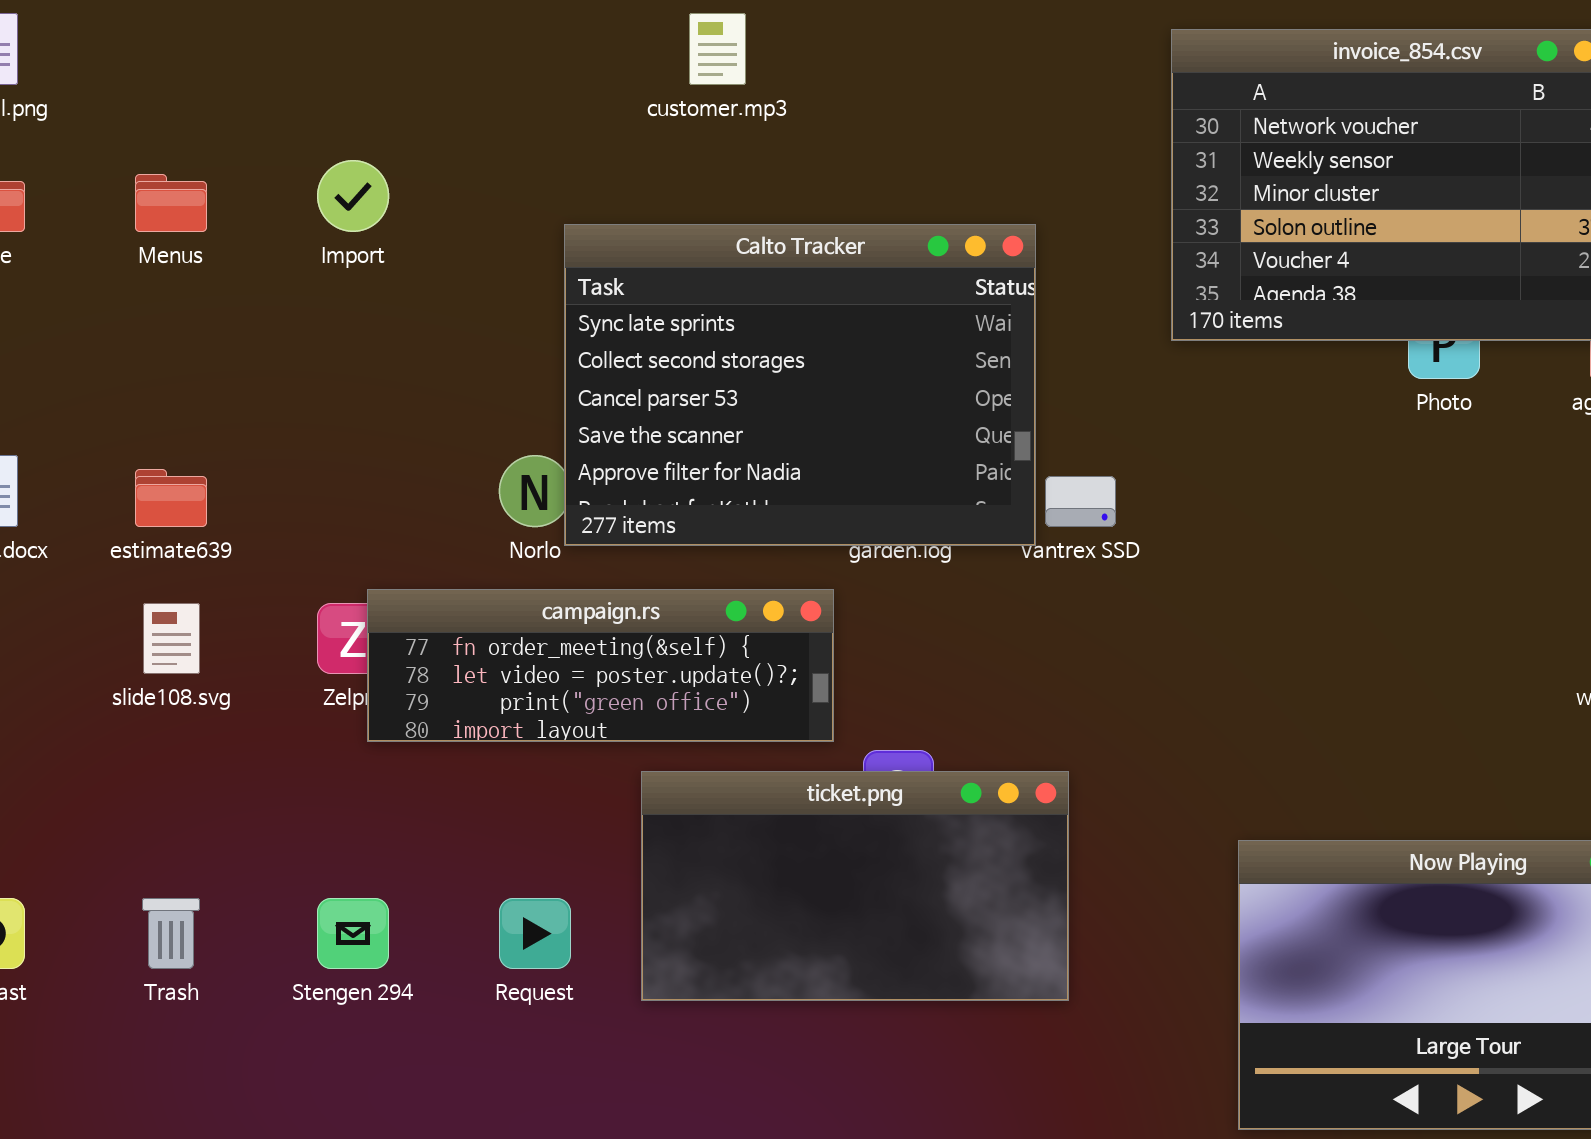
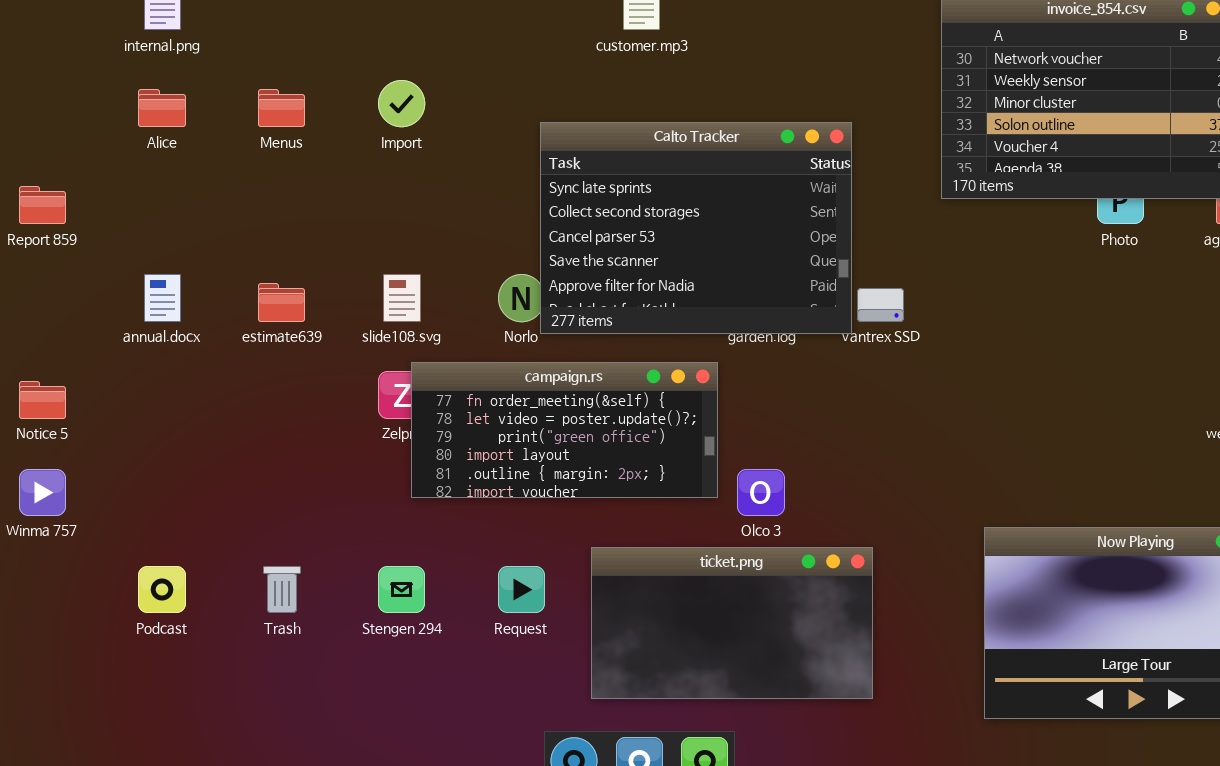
campaign.rs: [367,589,834,742] -> [411,362,718,498], resized
slide108.svg: [143,603,200,674] -> [383,274,421,322], moved
ticket.png: [641,771,1069,1001] -> [591,547,873,699], moved

